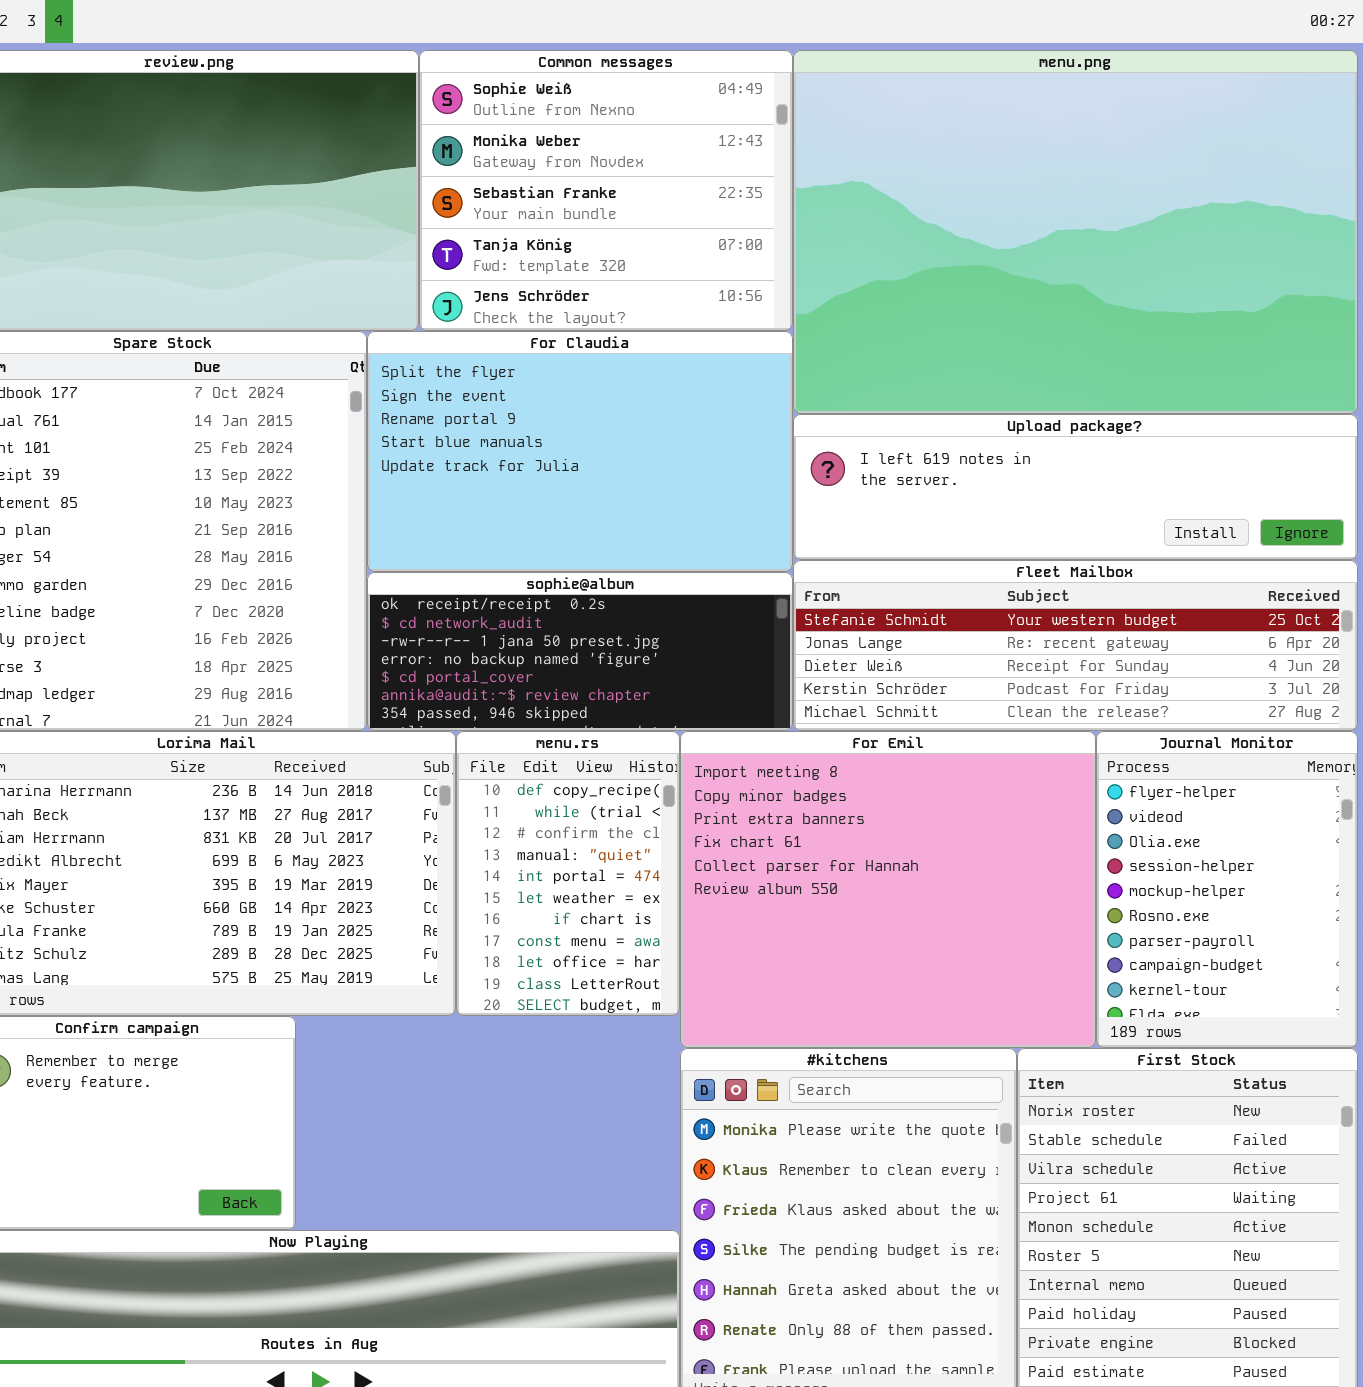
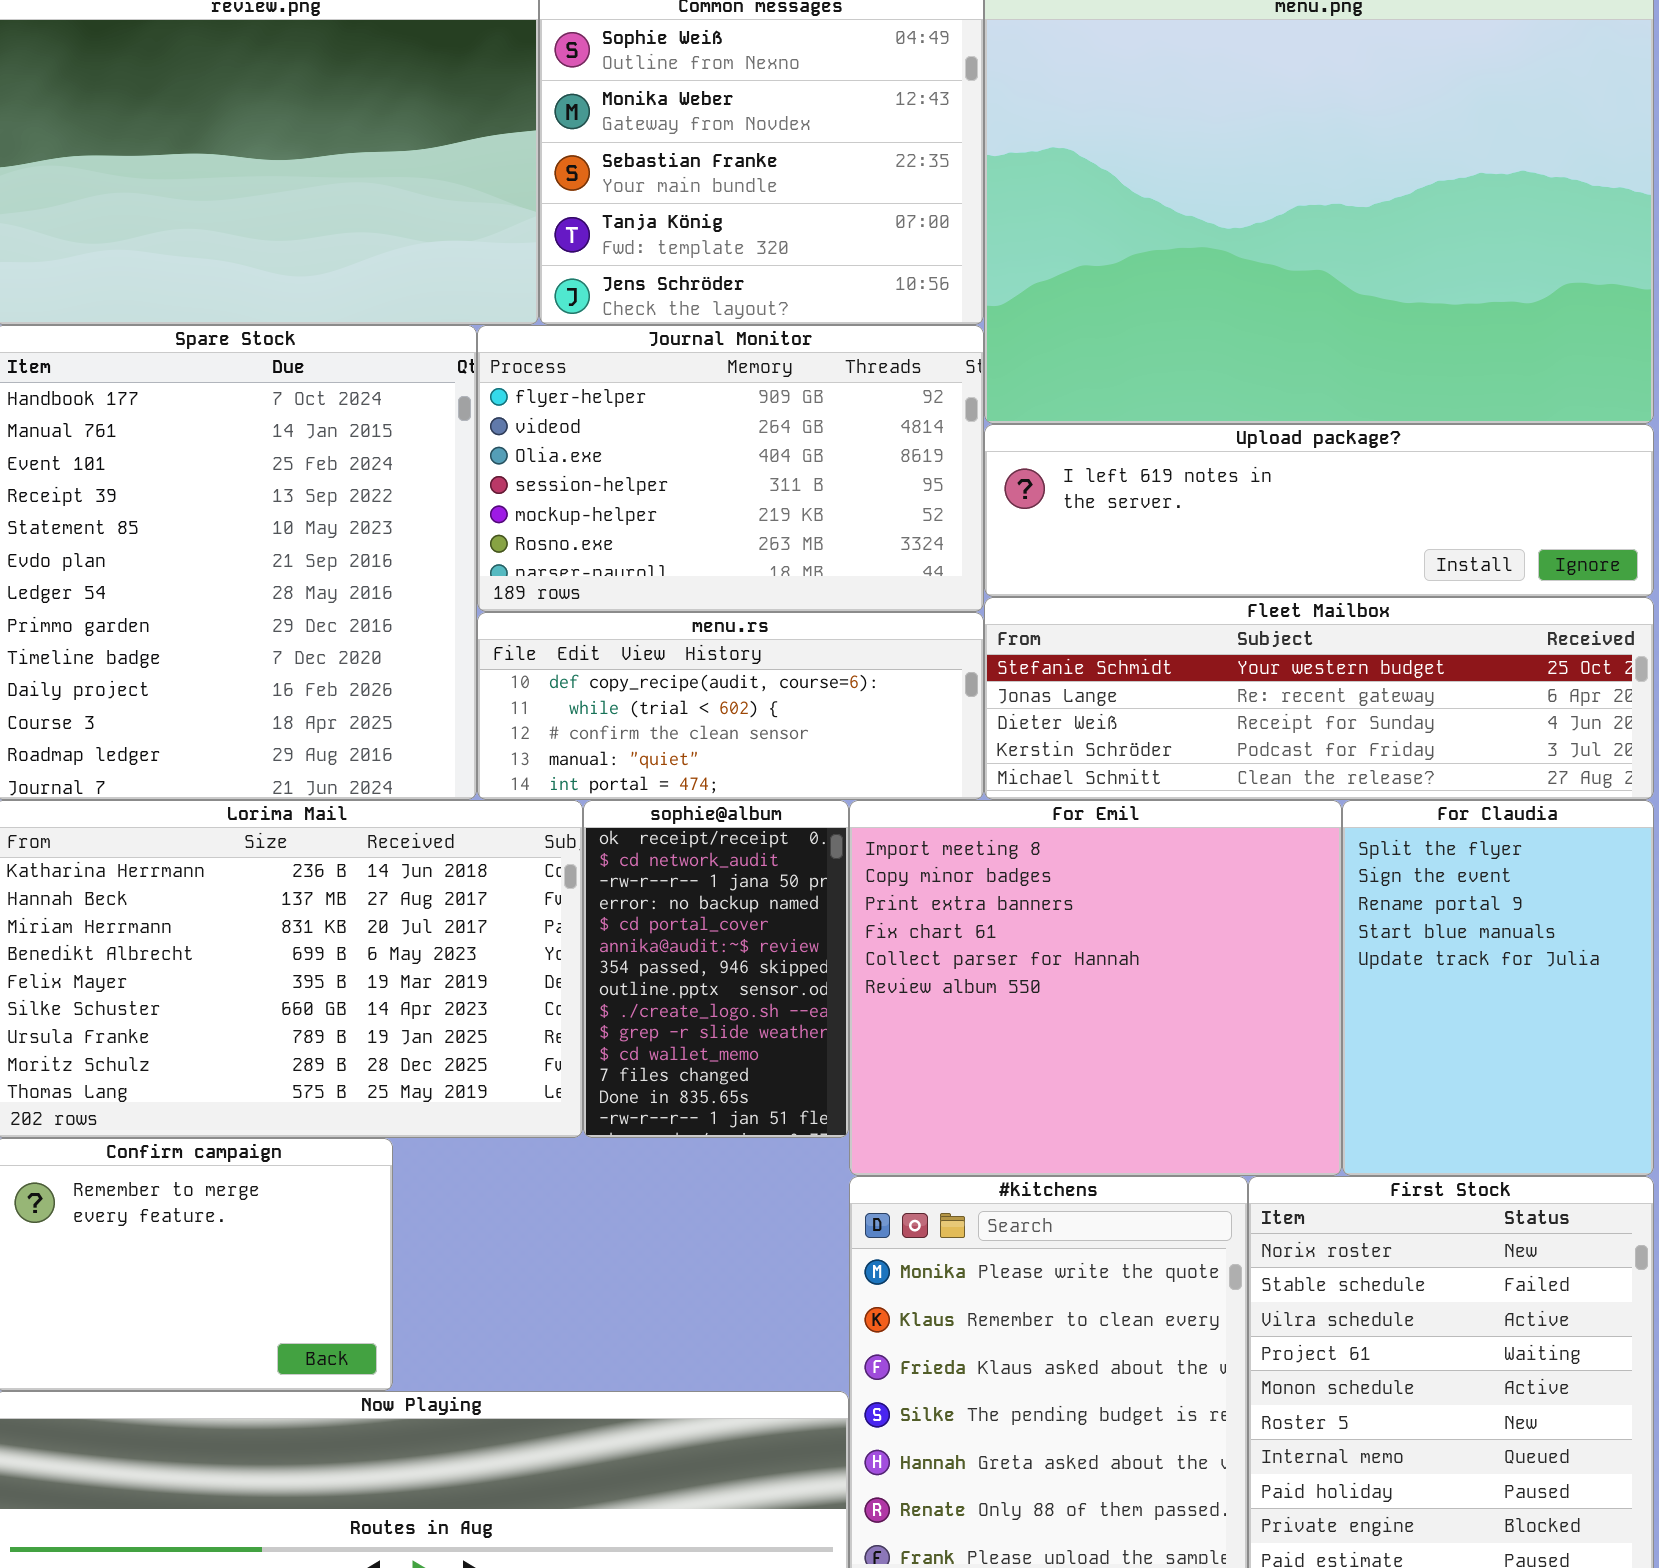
For Claudia: [367,331,793,572] -> [1342,800,1654,1176], moved, resized
sophie@album: [367,572,793,731] -> [583,800,849,1138], moved, resized
menu.rs: [456,731,680,1016] -> [477,612,984,800], moved, resized
Journal Monitor: [1096,731,1358,1048] -> [477,325,984,612], moved, resized

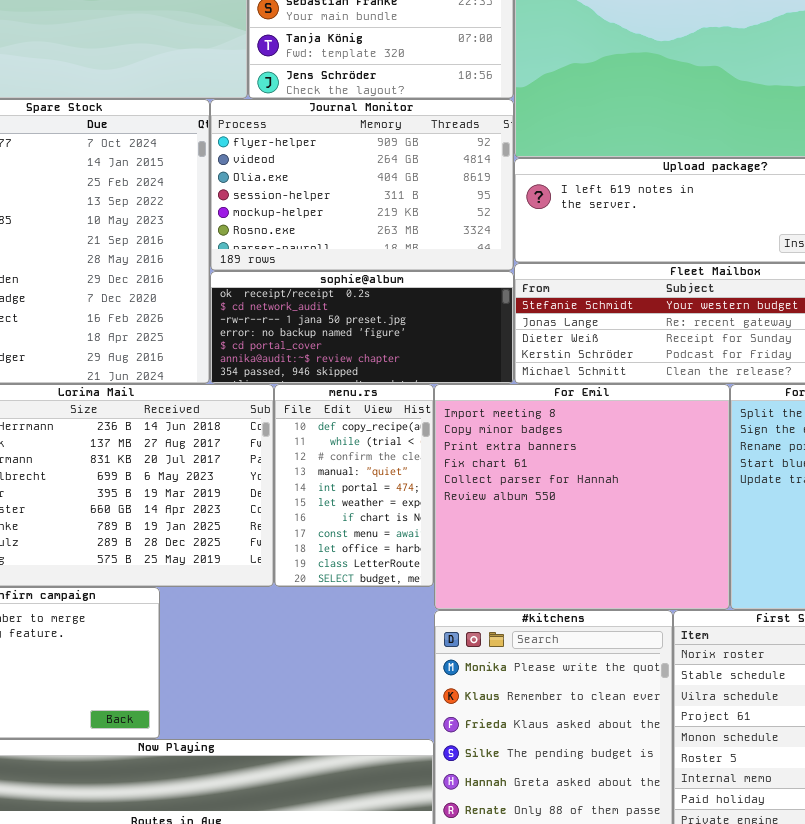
menu.rs: [477,612,984,800] -> [274,384,434,587], moved, resized
sophie@album: [583,800,849,1138] -> [210,271,514,384], moved, resized

